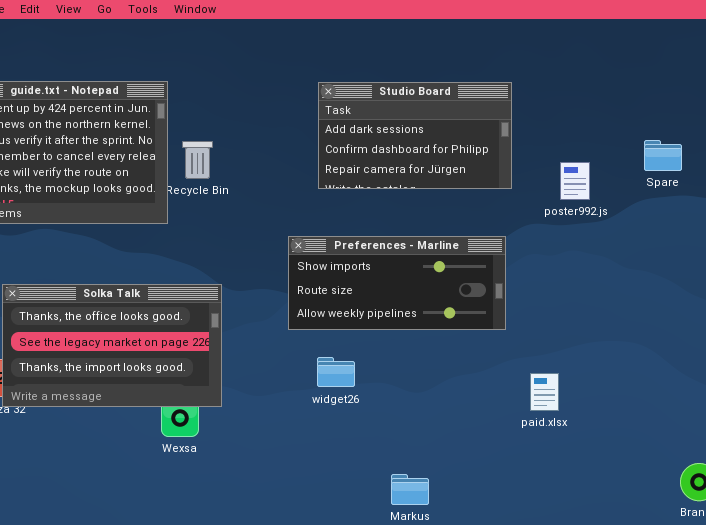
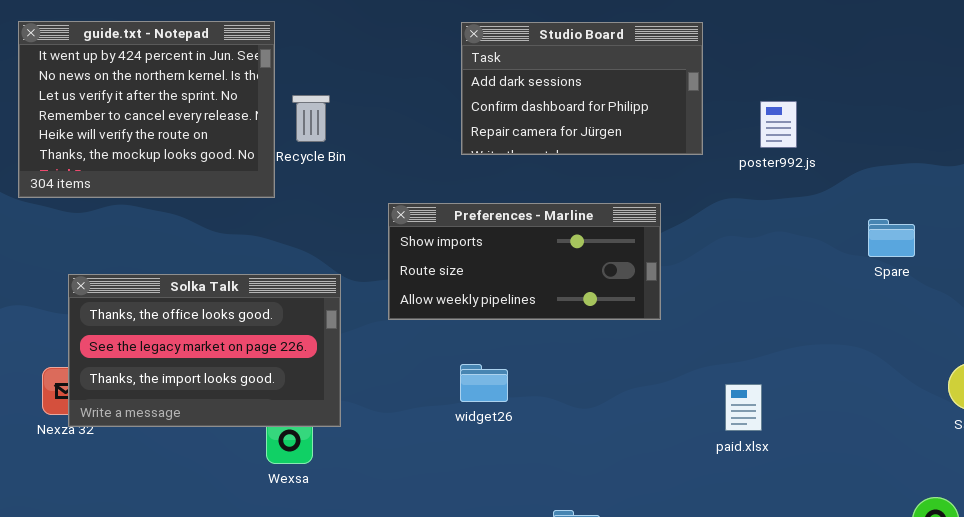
Spare: [644,140,682,171] -> [868,219,915,257], moved
poster992.js: [560,162,590,200] -> [760,101,797,148], moved
Preferences - Marline: [288,236,506,330] -> [388,203,661,320], moved

